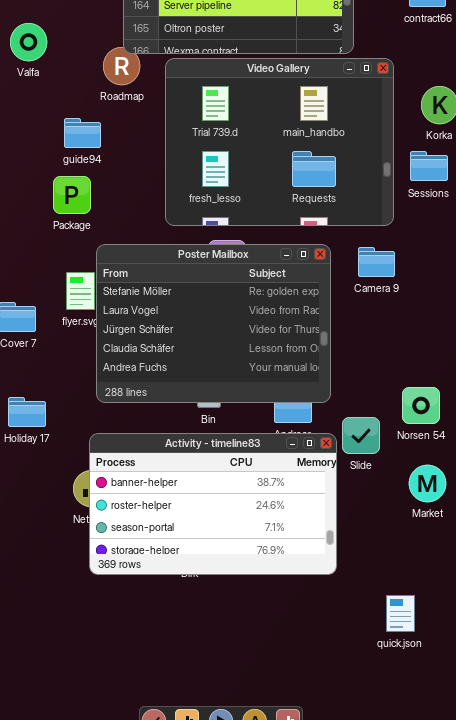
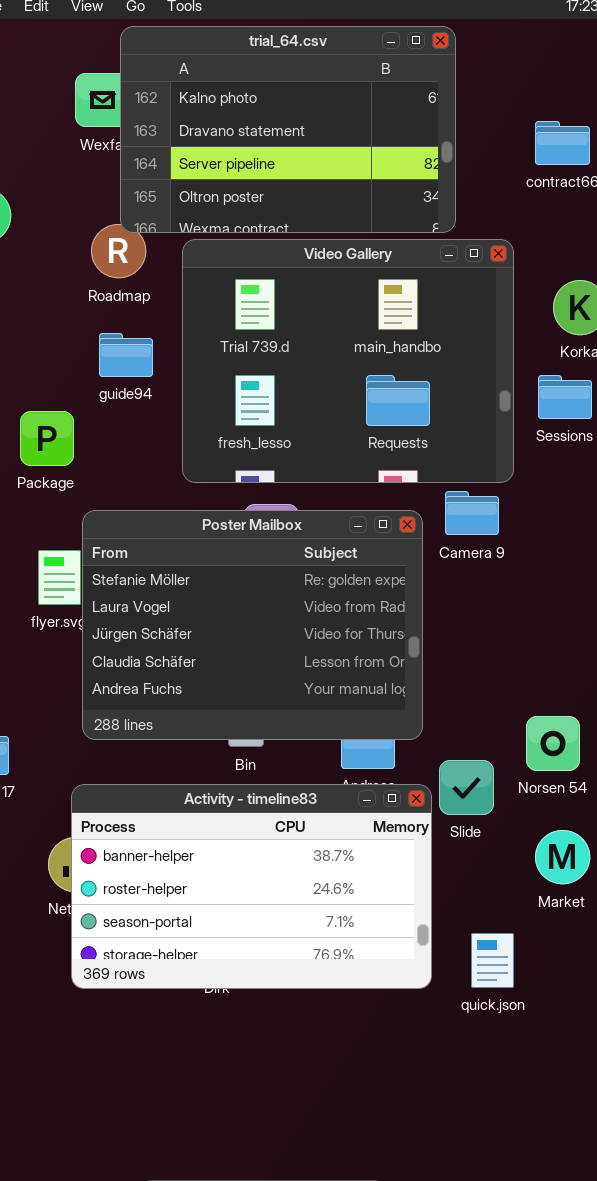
guide94: [64,118,101,148] -> [99,333,153,377], moved
Camera 9: [358,247,395,277] -> [445,491,499,535], moved
quick.json: [386,595,415,632] -> [471,933,514,988], moved

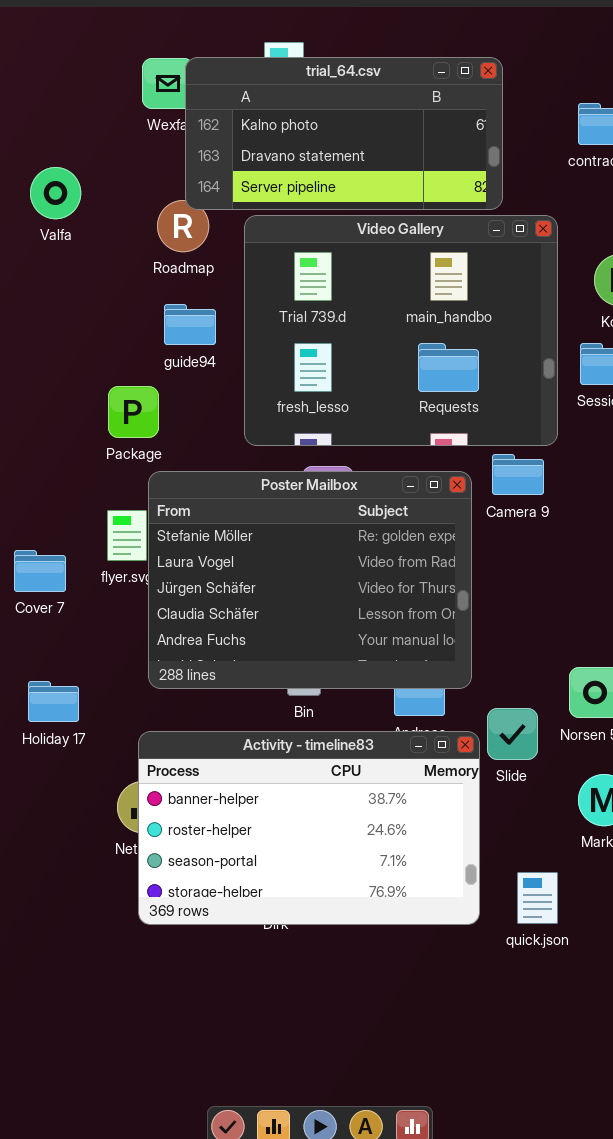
trial_64.csv: [120,26,456,233] -> [185,57,503,210], resized
Package: [20,411,74,466] -> [108,386,159,438], moved

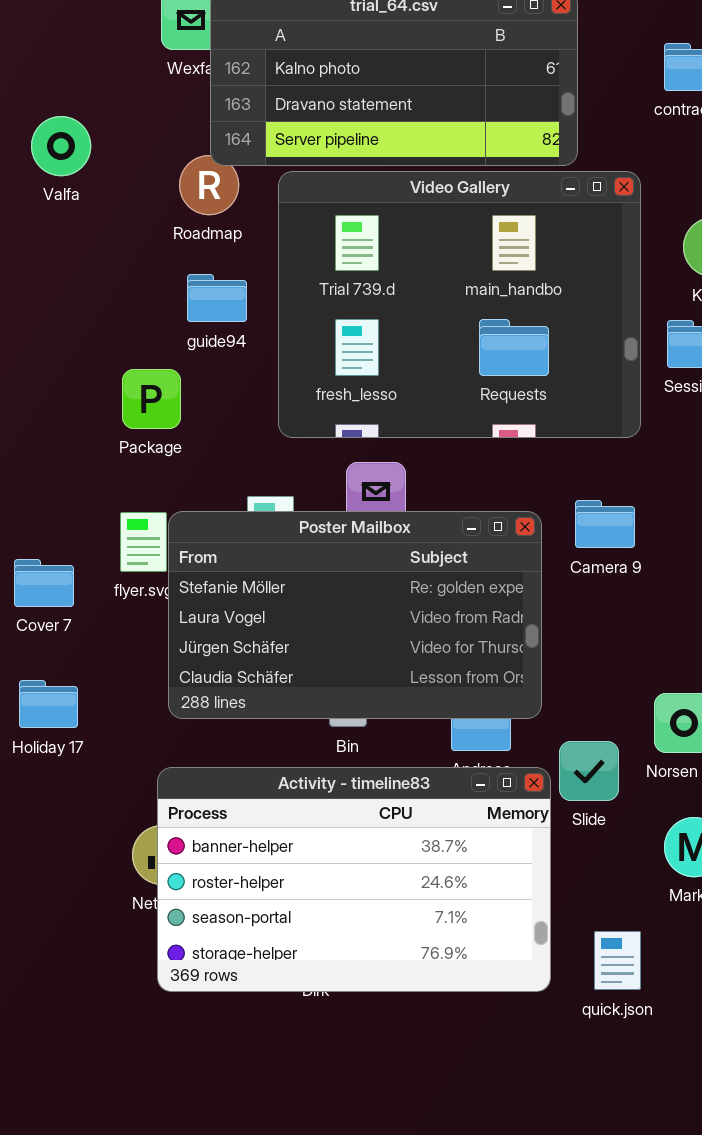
Camera 9: [492,454,544,495] -> [575,500,635,548], moved
Poster Mailbox: [148,471,472,689] -> [168,511,542,719], resized
Holiday 17: [28,681,79,722] -> [19,680,78,728], moved

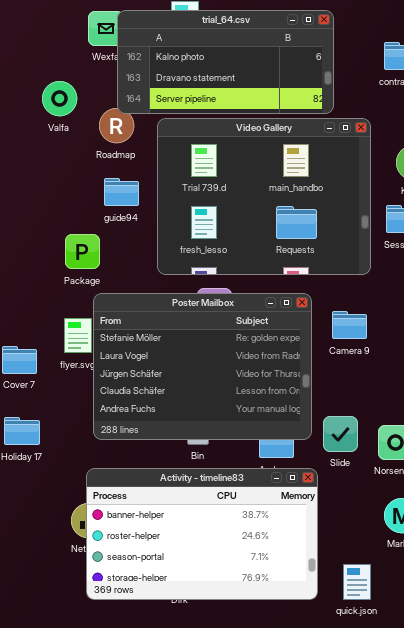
Valfa: [31,116,91,176] -> [42,81,77,116], moved
Poster Mailbox: [168,511,542,719] -> [93,293,312,440], resized
Slide: [559,741,619,801] -> [323,416,358,452], moved

